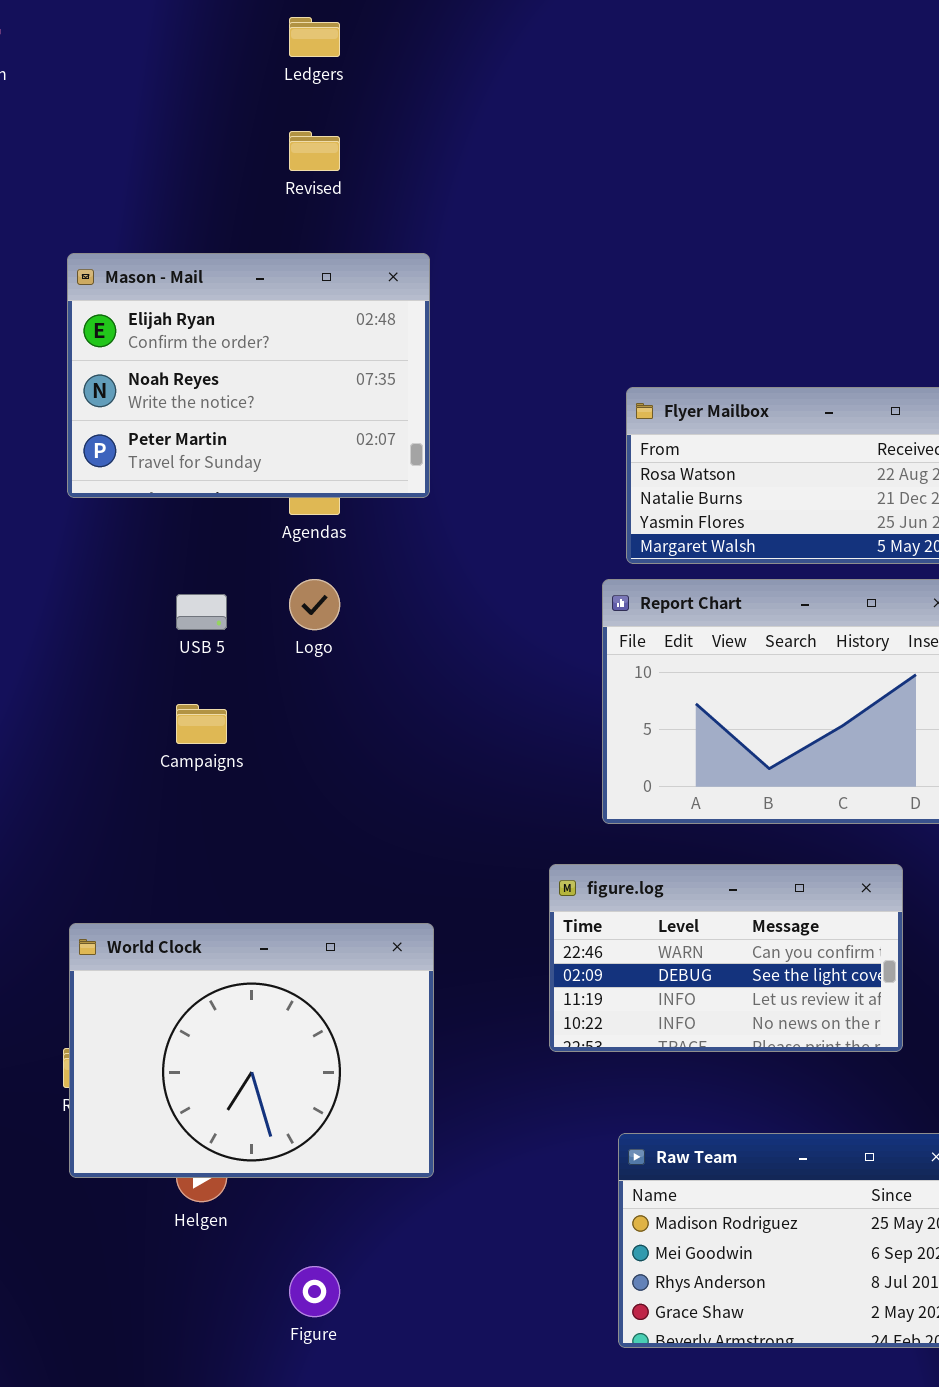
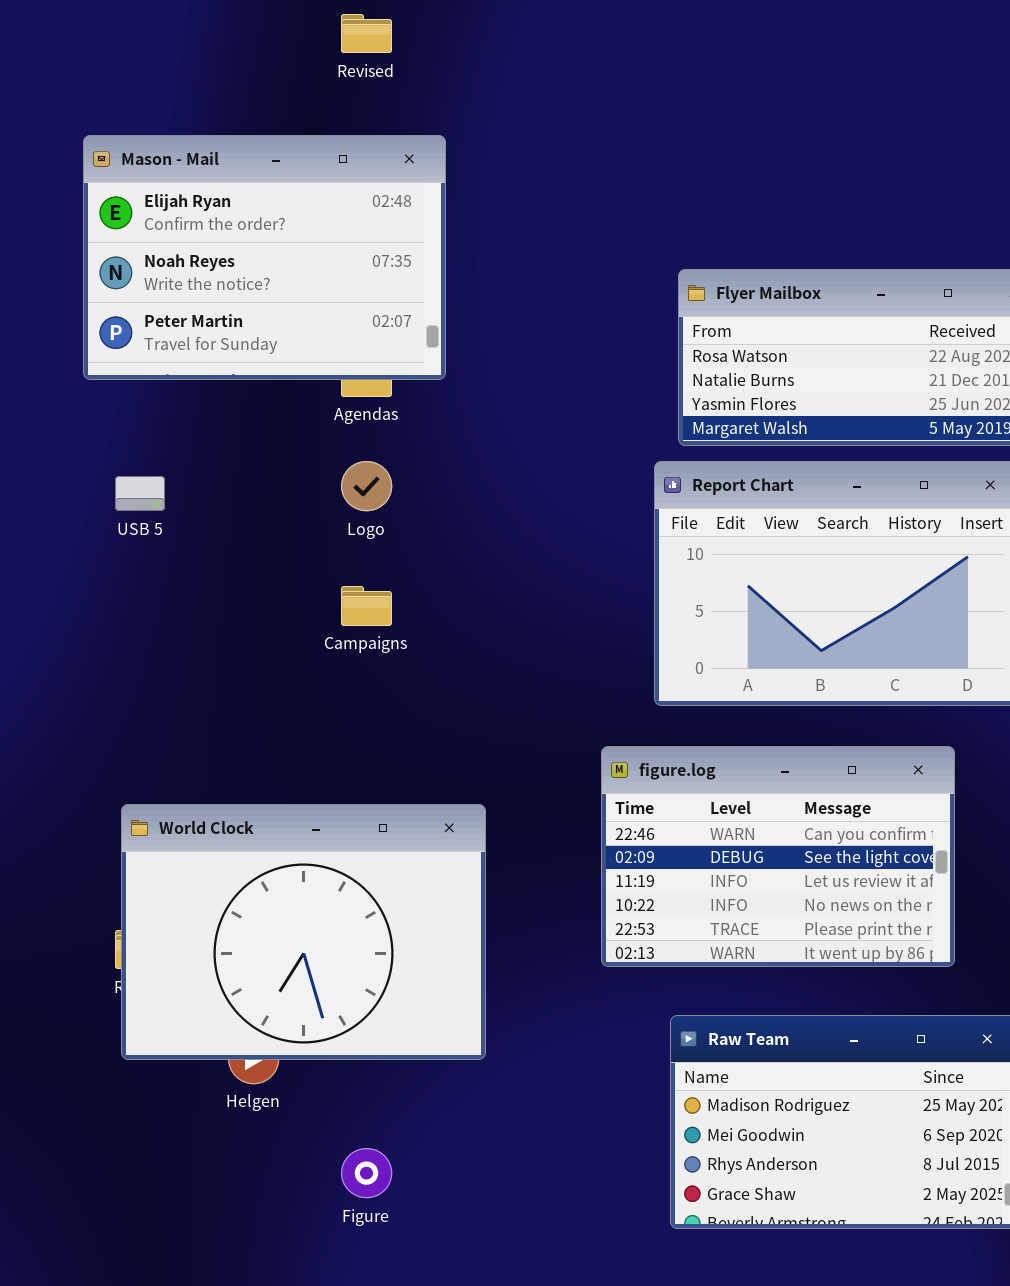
Mason - Mail: [67,253,430,498] -> [83,135,446,380], moved
USB 5: [176,594,227,630] -> [115,476,165,511], moved
Campaigns: [176,704,227,744] -> [341,586,392,626], moved
figure.log: [549,864,903,1052] -> [601,746,955,967], resized

